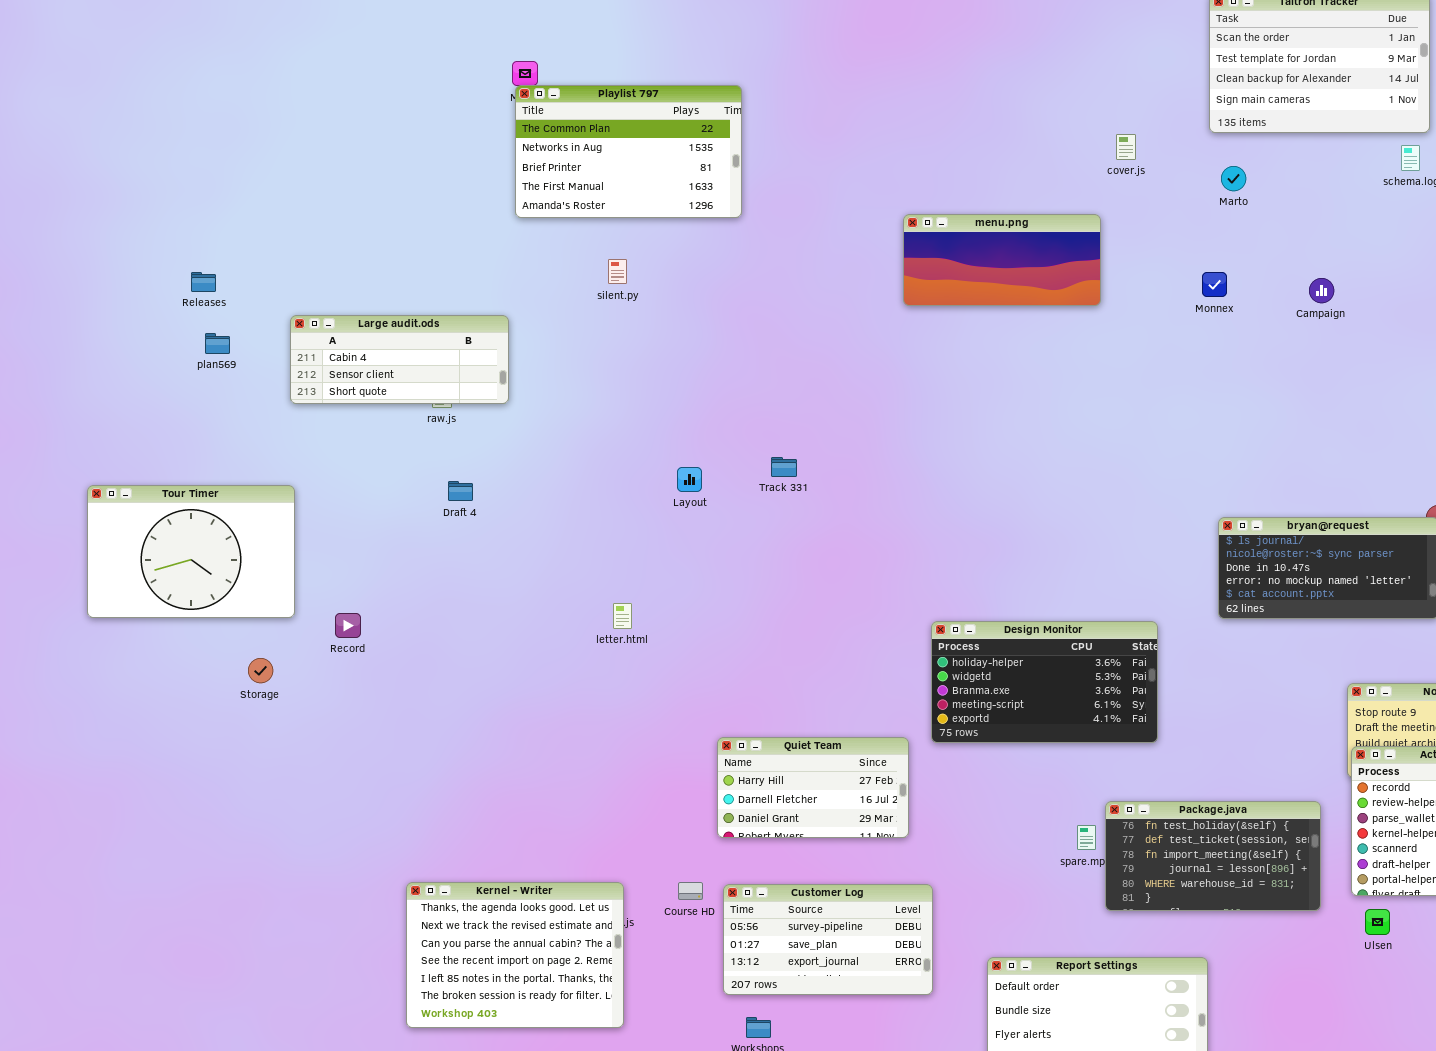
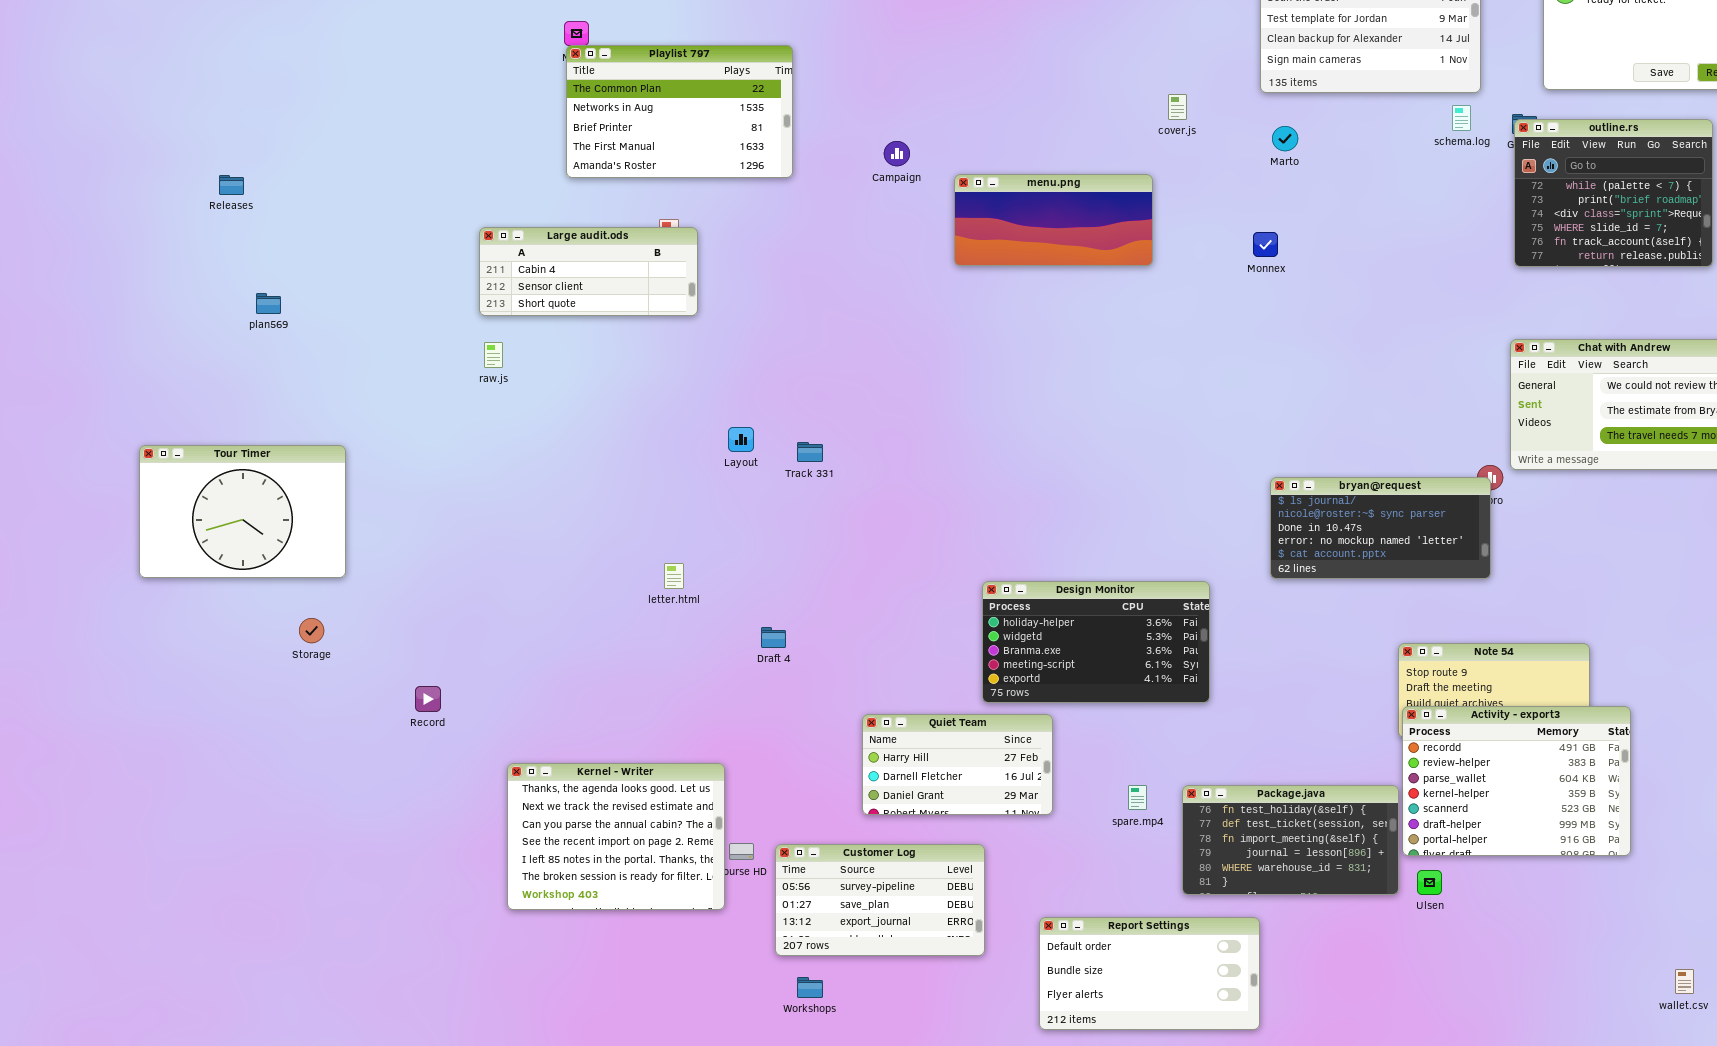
Releases: [191,272,216,292] -> [219,175,244,195], moved
Campaign: [1309,278,1334,303] -> [884,141,910,166], moved
Large audit.ods: [290,315,509,404] -> [479,227,698,316], moved
Track 331: [771,457,797,477] -> [797,442,823,462], moved
Draft 4: [448,481,473,501] -> [761,627,786,648], moved
Record: [335,613,361,638] -> [415,686,441,712], moved
Quiet Team: [717,737,909,838] -> [862,714,1053,815], moved
Package.java: [1105,801,1321,911] -> [1182,785,1399,895], moved
Kernel - Writer: [406,882,624,1028] -> [507,763,725,910], moved

